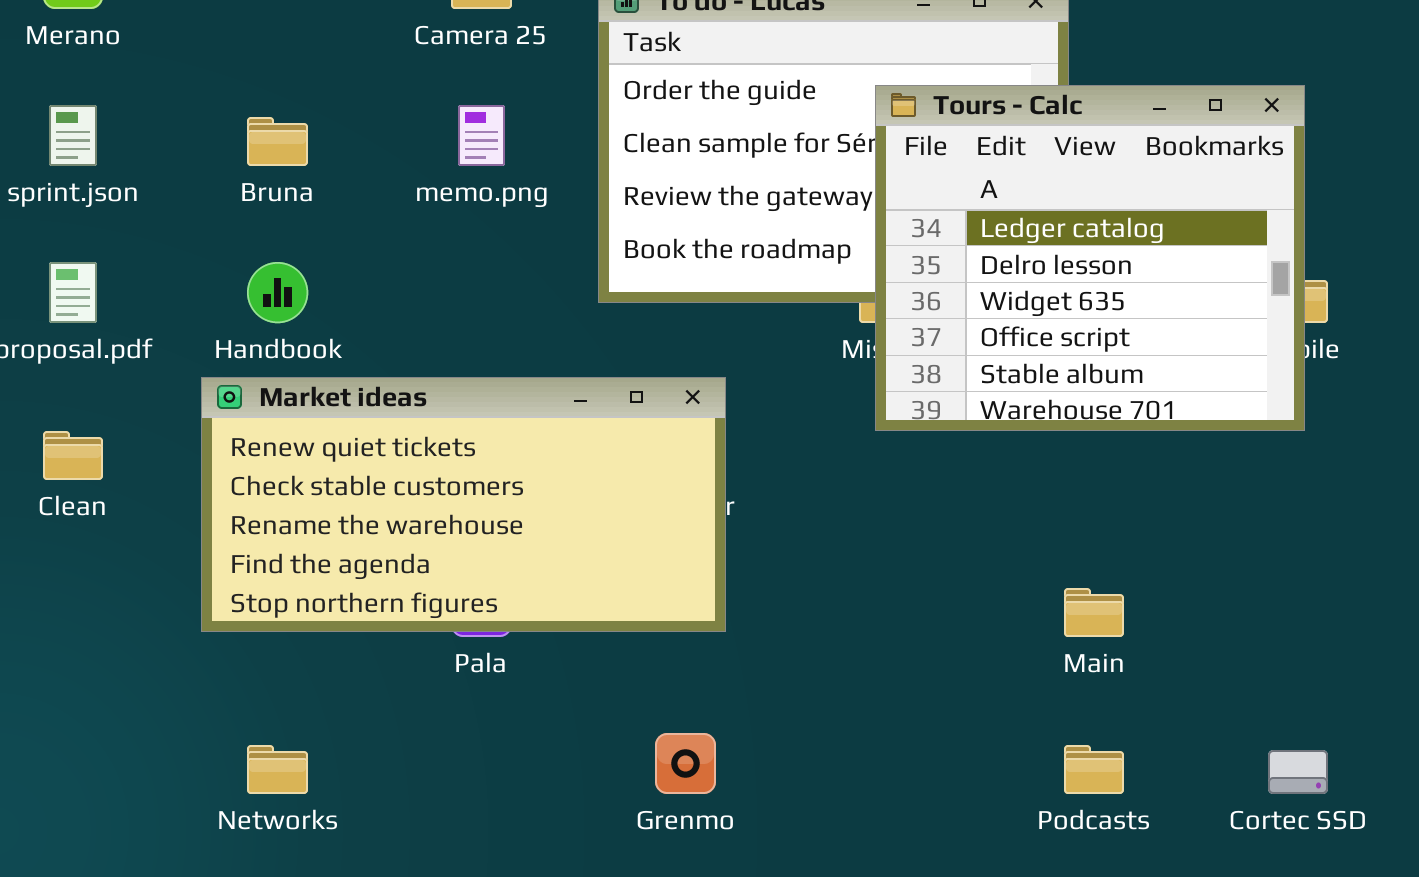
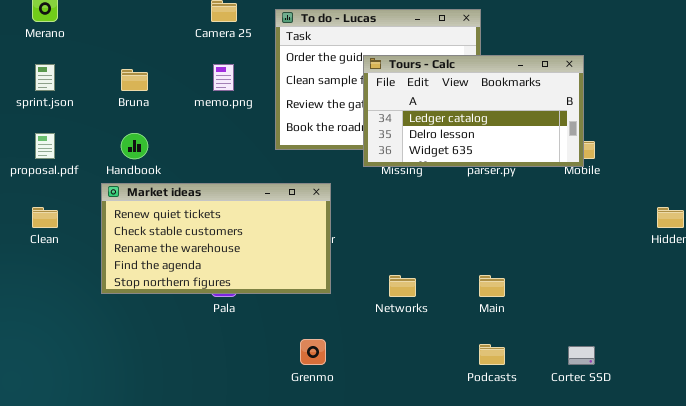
Tours - Calc: [875,85,1305,431] -> [363,55,584,167], resized
Networks: [247,745,308,794] -> [389,275,416,297], moved

